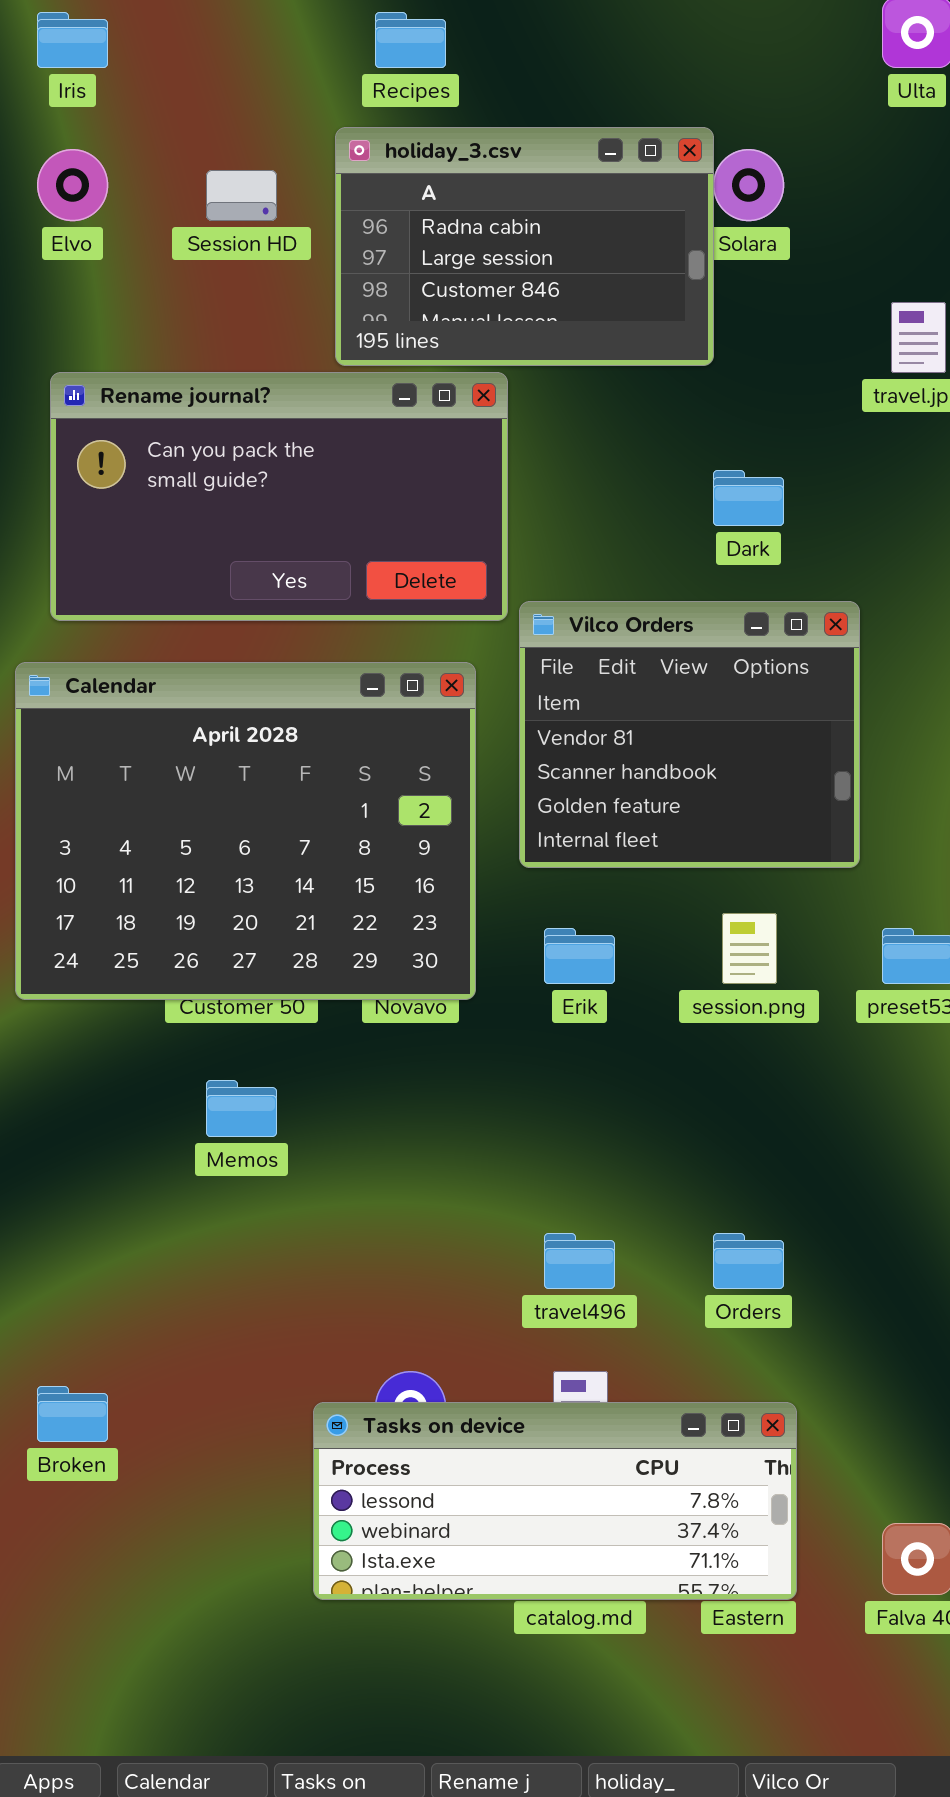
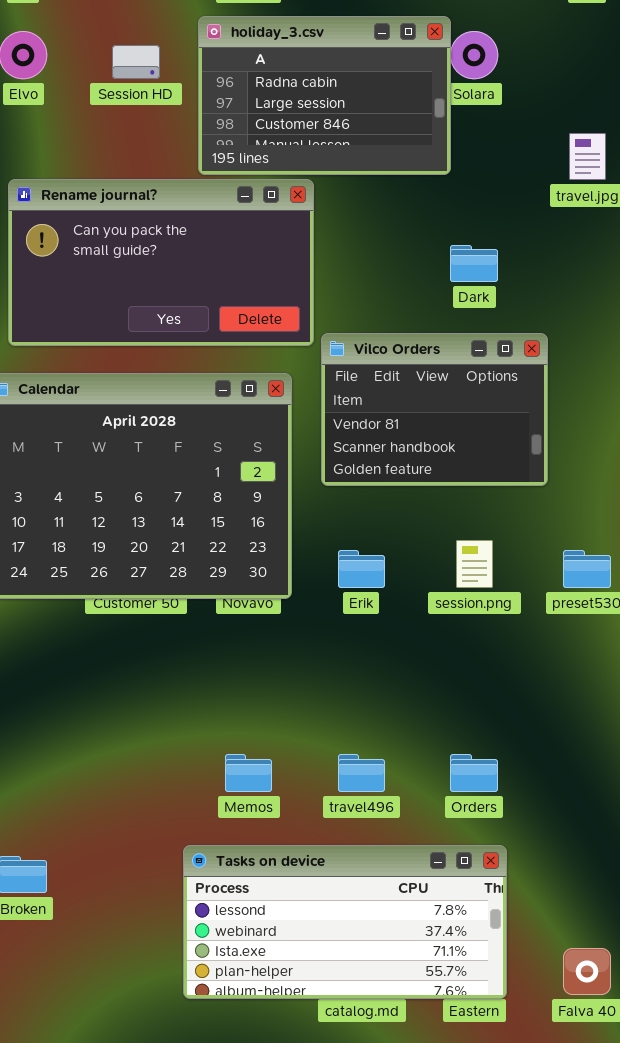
Vilco Orders: [519,601,860,868] -> [321,333,548,486], resized
Memos: [206,1080,277,1137] -> [225,754,272,792], moved
Tasks on device: [313,1402,797,1600] -> [183,845,507,999], resized

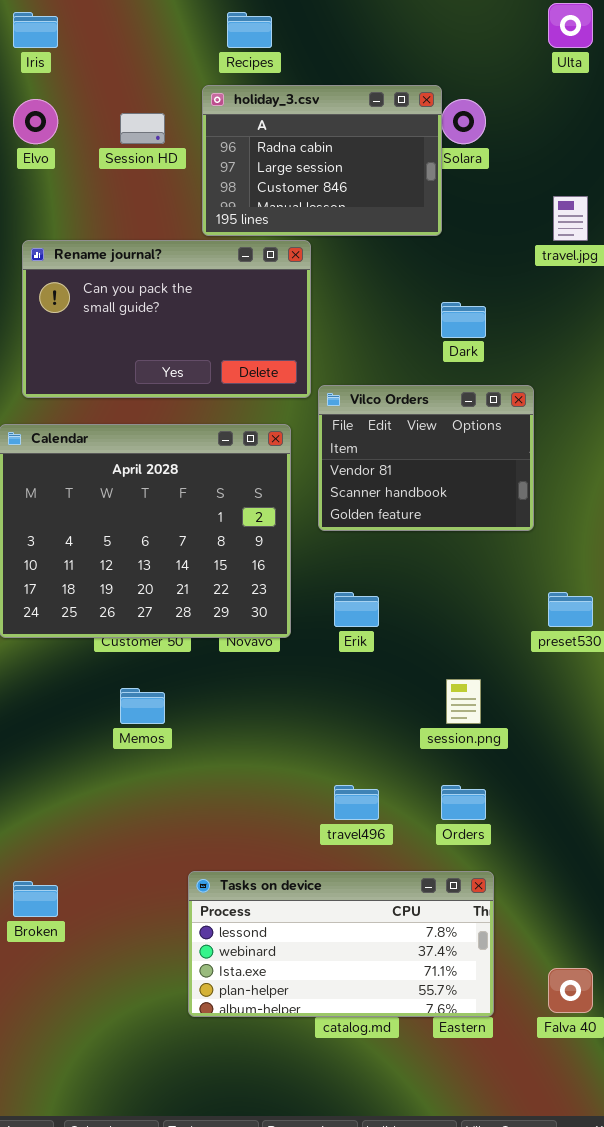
session.png: [456,540,493,588] -> [446,679,481,724], moved
Memos: [225,754,272,792] -> [120,688,165,724], moved

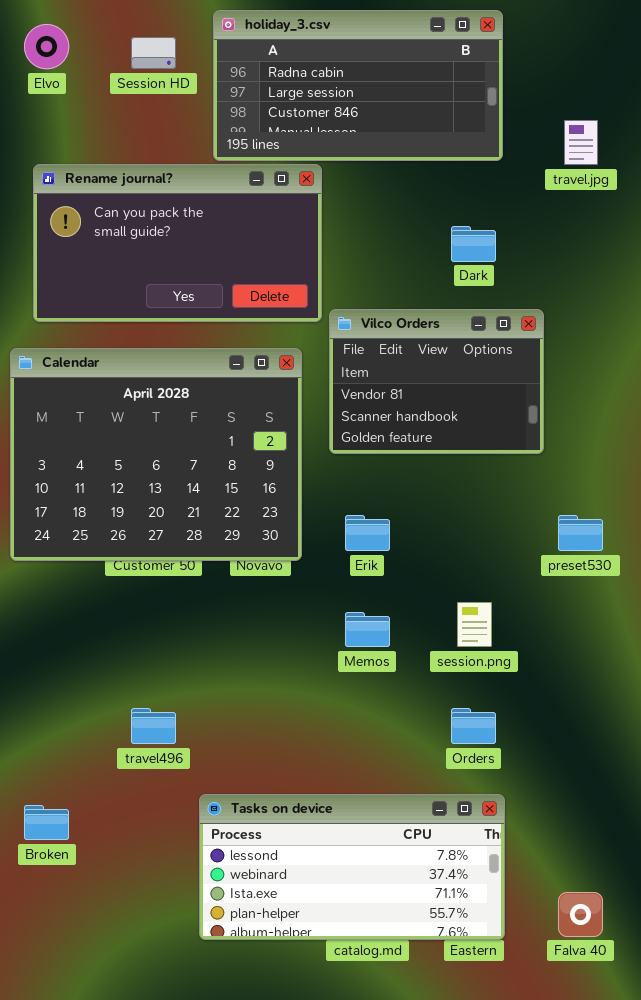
holiday_3.csv: [202,85,442,236] -> [213,10,503,161], resized
Memos: [120,688,165,724] -> [345,612,390,647], moved
travel496: [334,785,379,820] -> [131,708,176,744], moved

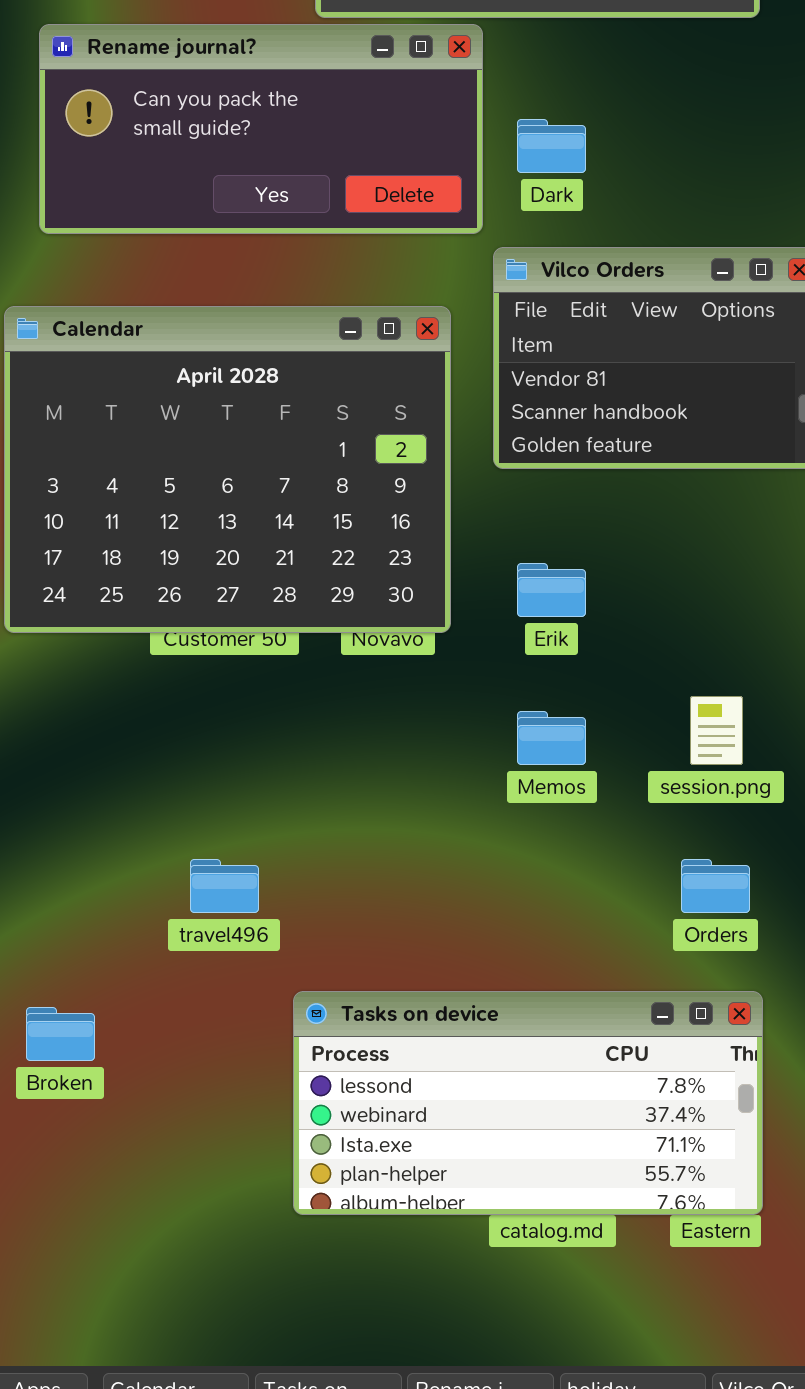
Rename journal?: [33,164,322,322] -> [39,24,483,234], resized
Dark: [451,226,496,262] -> [517,119,586,173], moved

